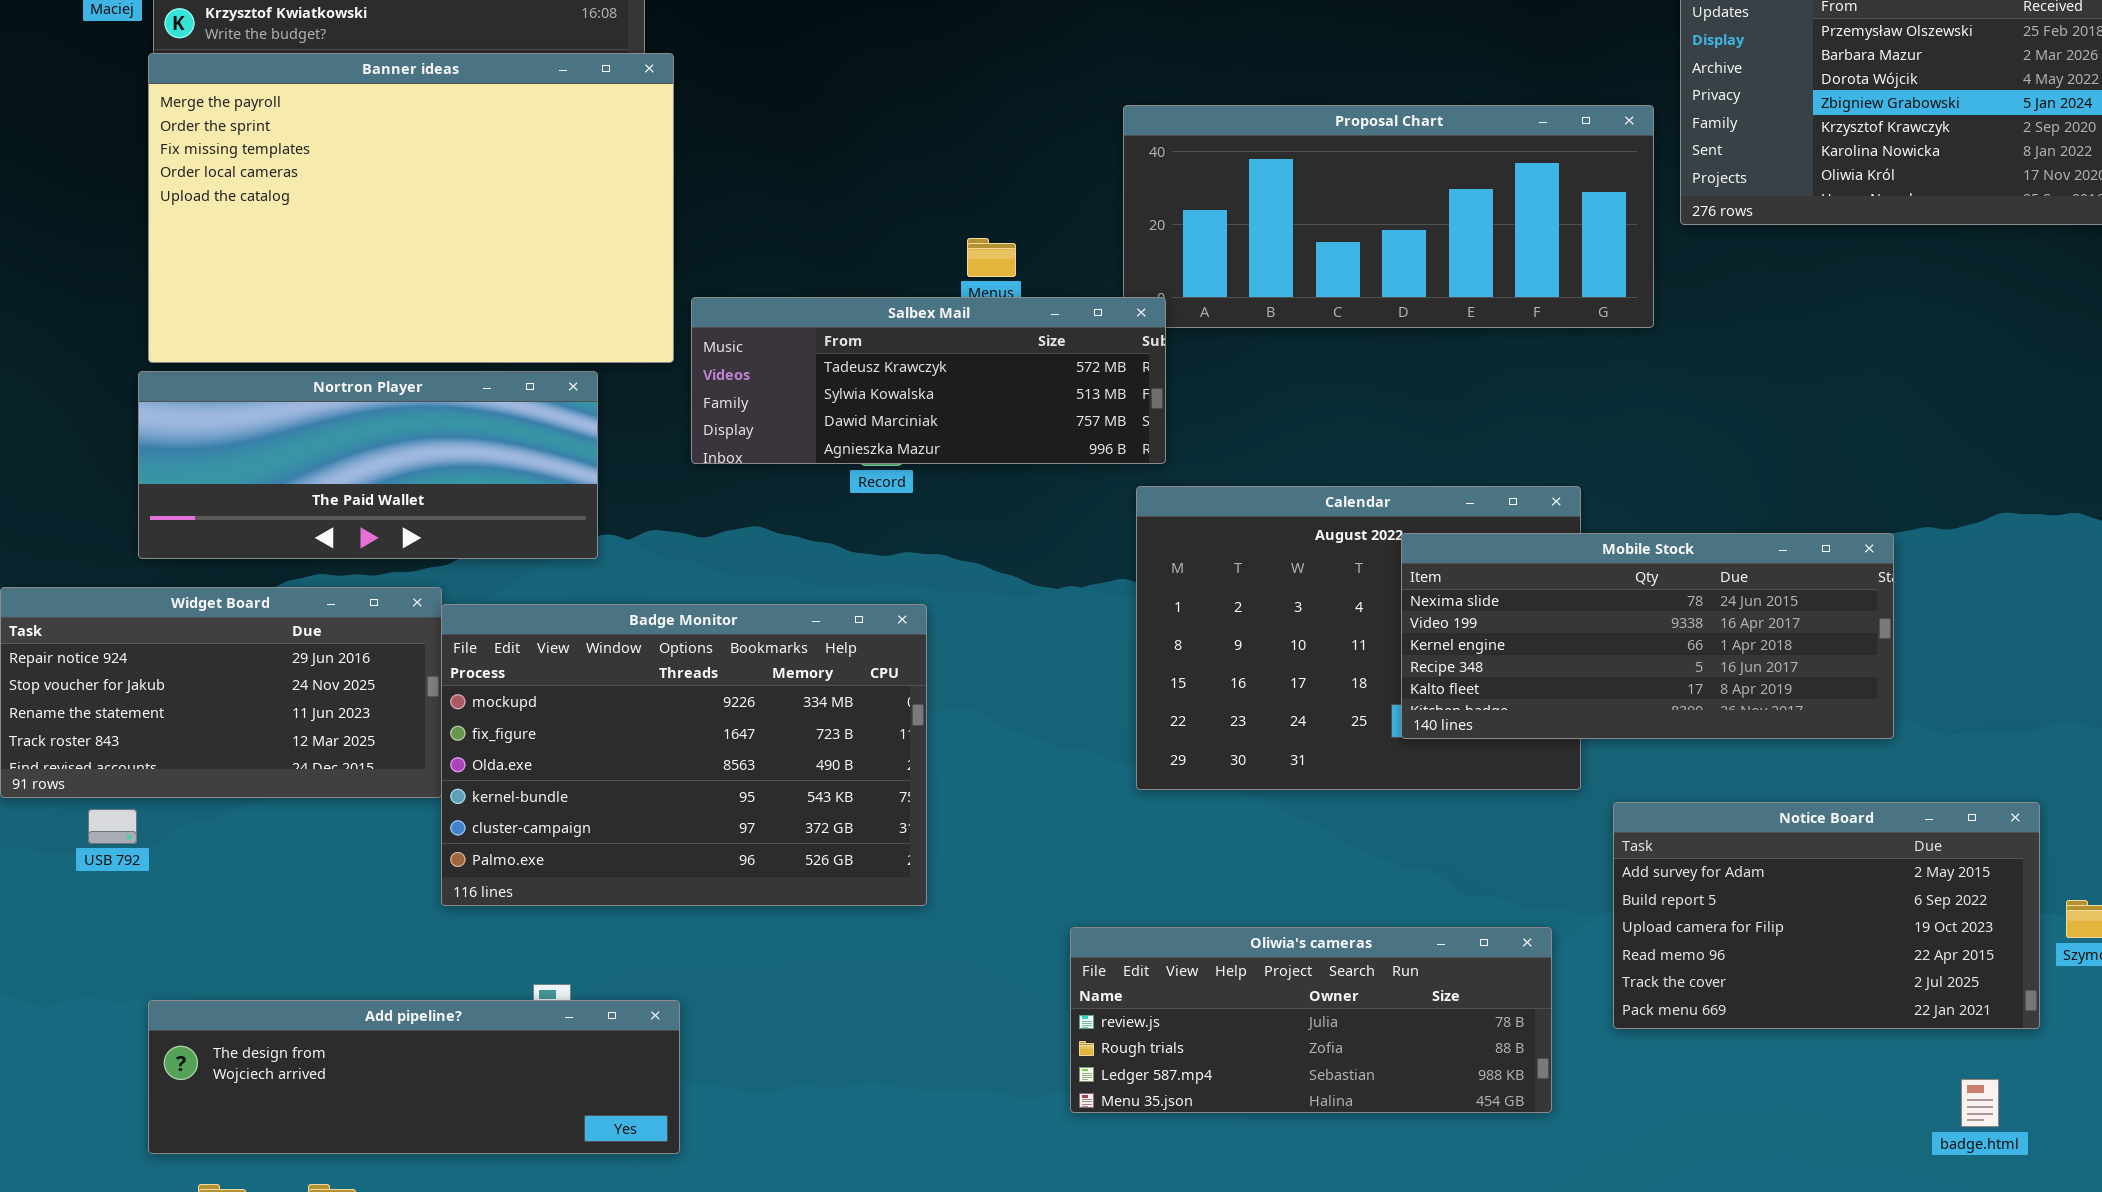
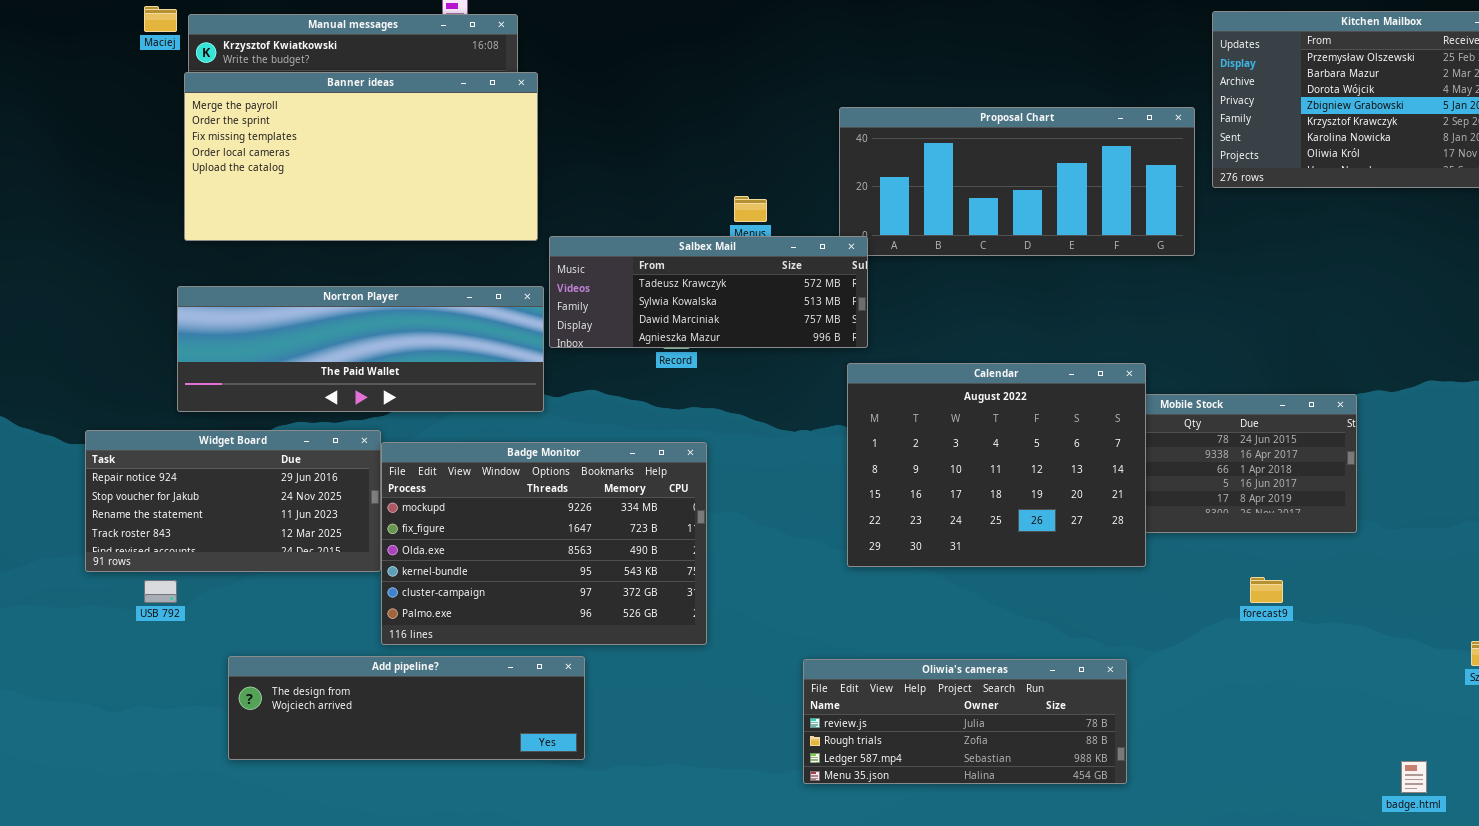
Banner ideas: [148,53,674,363] -> [184,72,538,241], resized
Nortron Player: [138,371,598,559] -> [177,286,544,412], resized
Calendar: [1136,486,1581,790] -> [847,363,1146,567], raised
Notice Board: [1613,802,2040,1029] -> none, closed
Add pipeline?: [148,1000,680,1154] -> [228,656,585,760], moved

